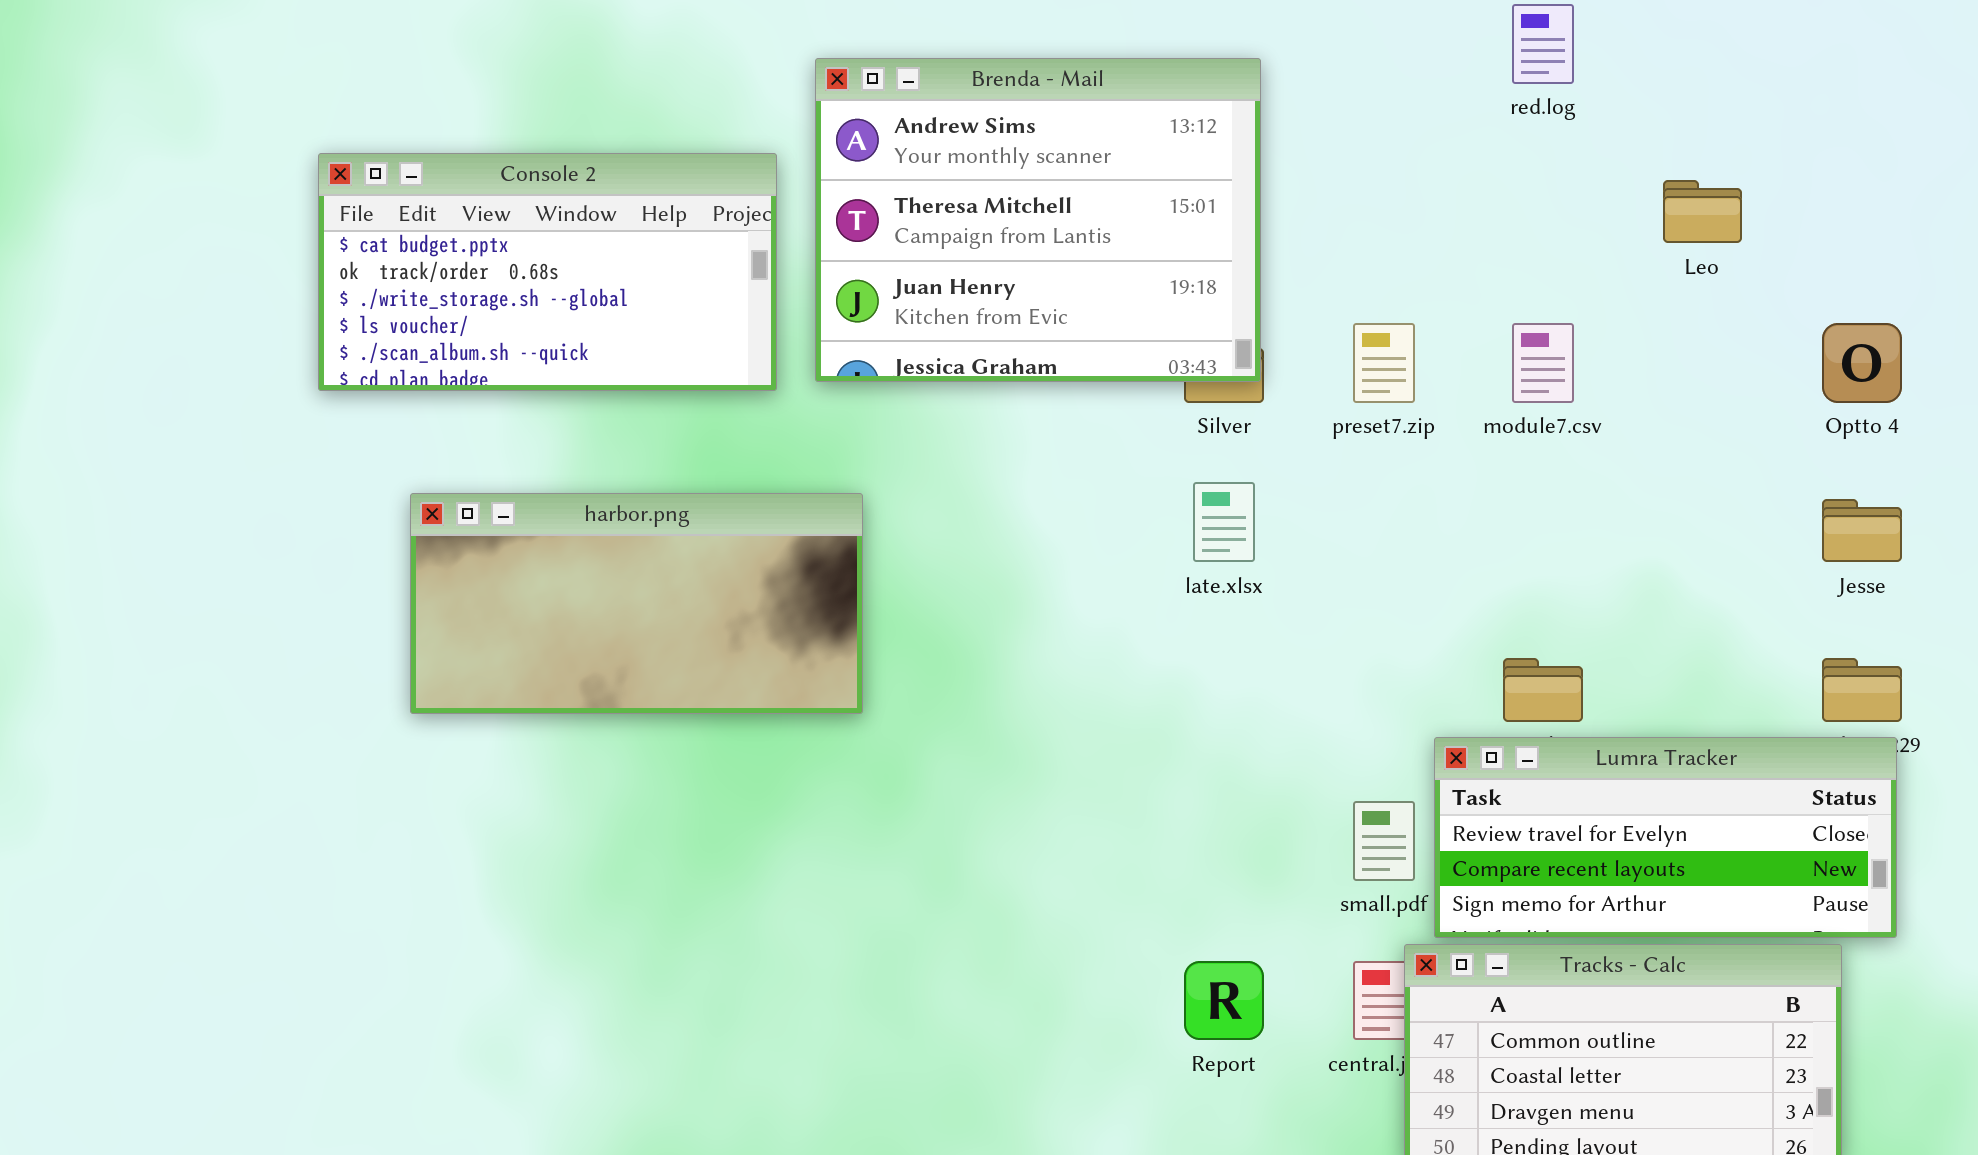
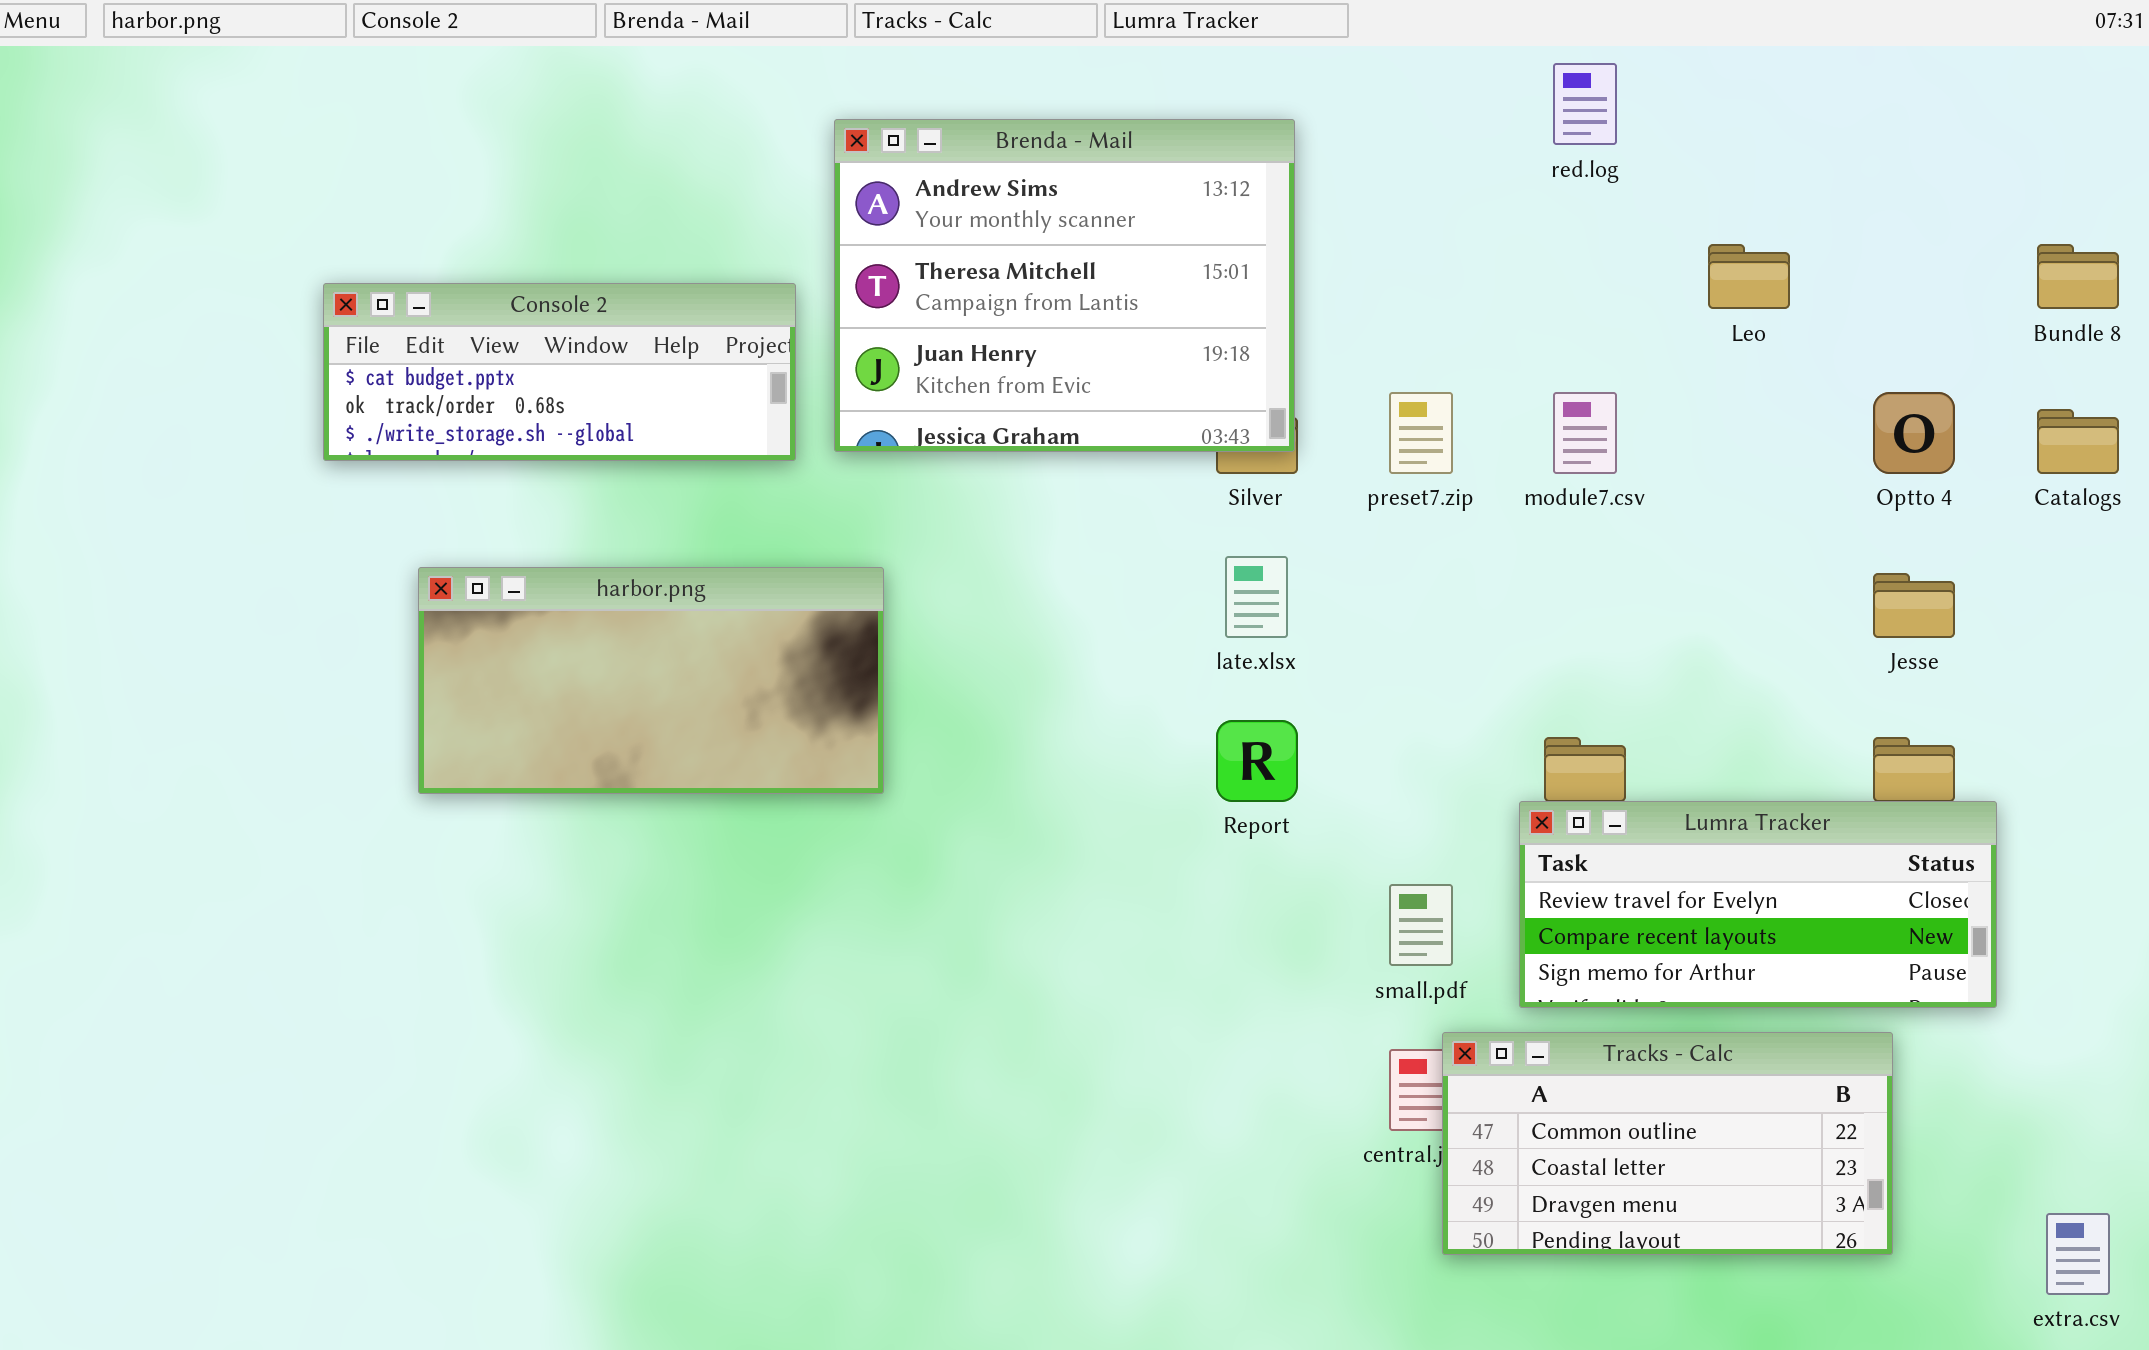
Console 2: [318,153,777,391] -> [323,283,796,461], resized
Lumra Tracker: [1434,737,1897,938] -> [1519,801,1997,1008], moved
Report: [1184,961,1264,1040] -> [1216,720,1298,802], moved

